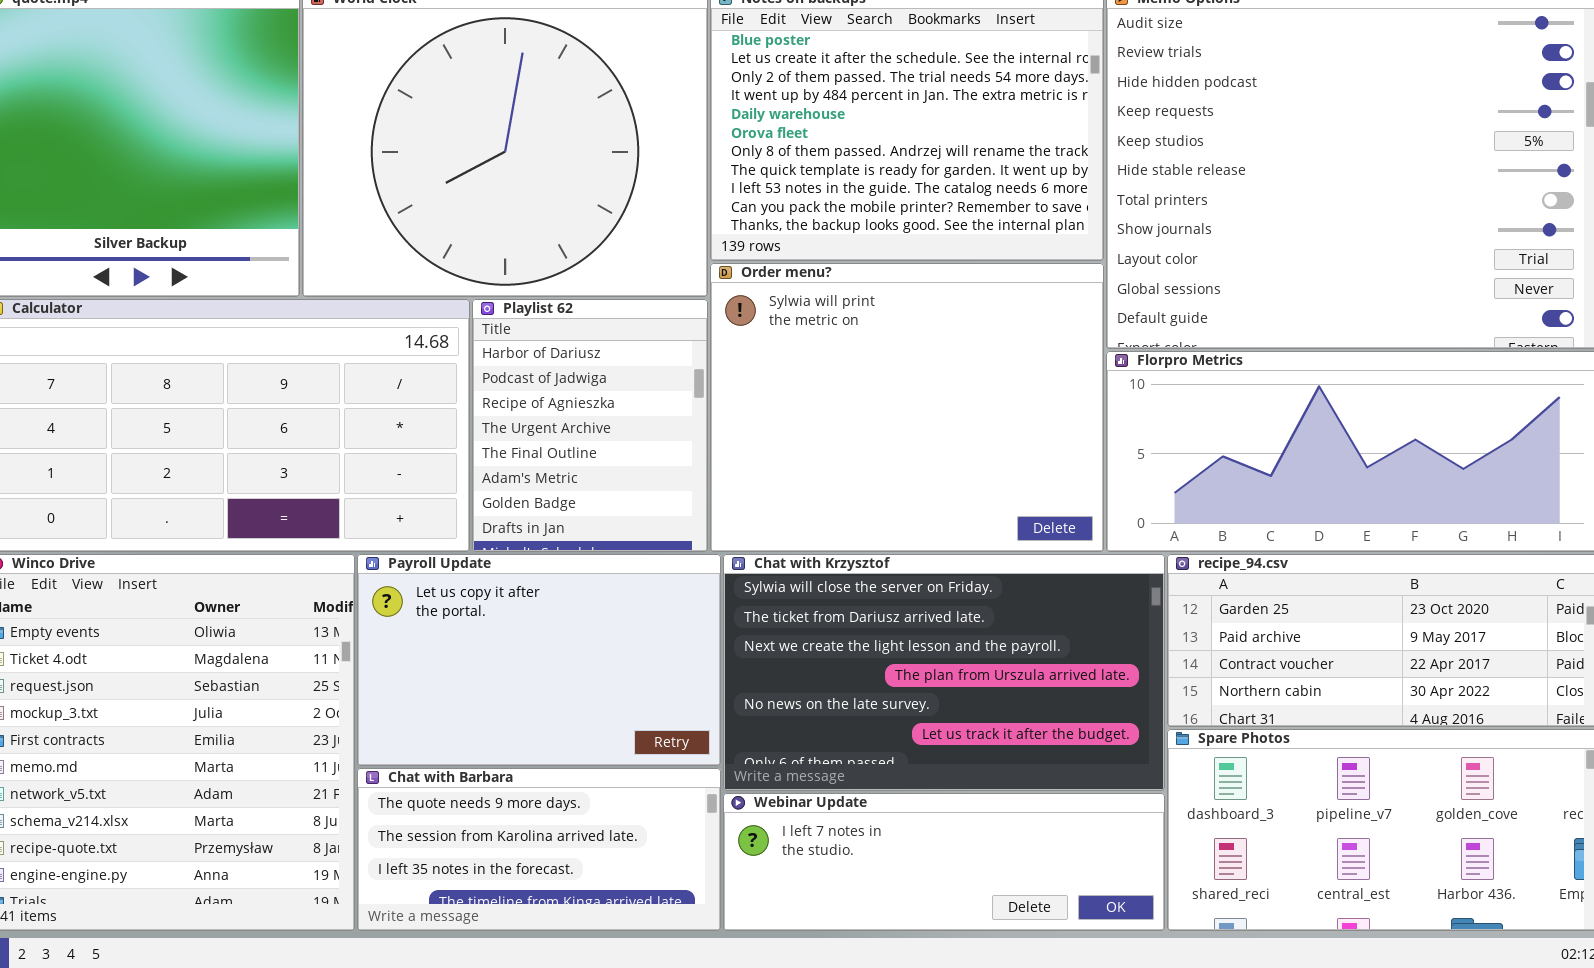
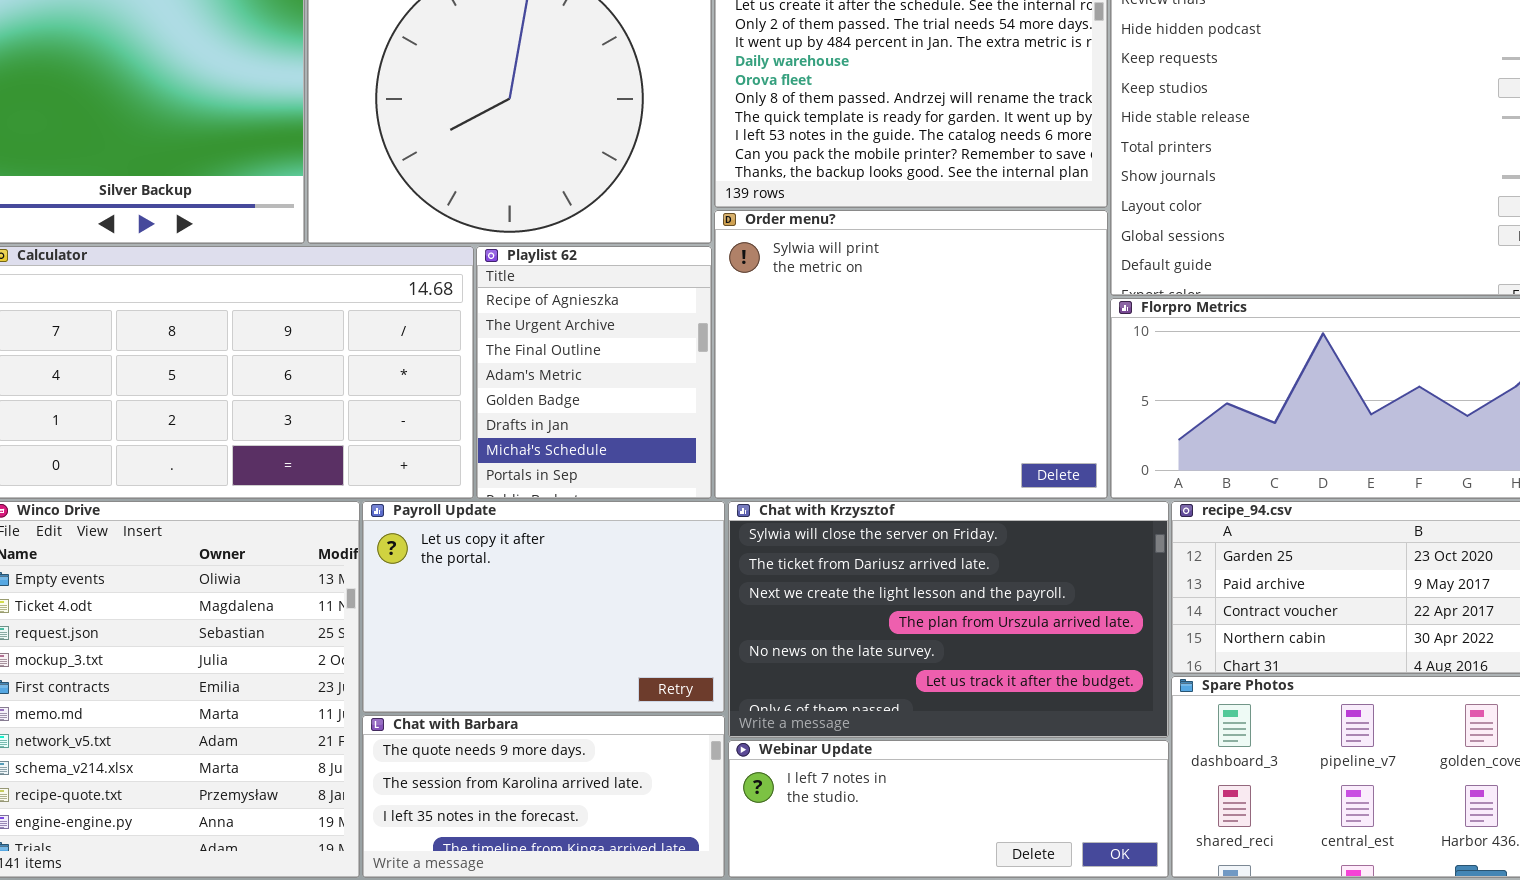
Playlist 62: [472,299,708,552] -> [476,246,712,499], scrolled down 2 rows

